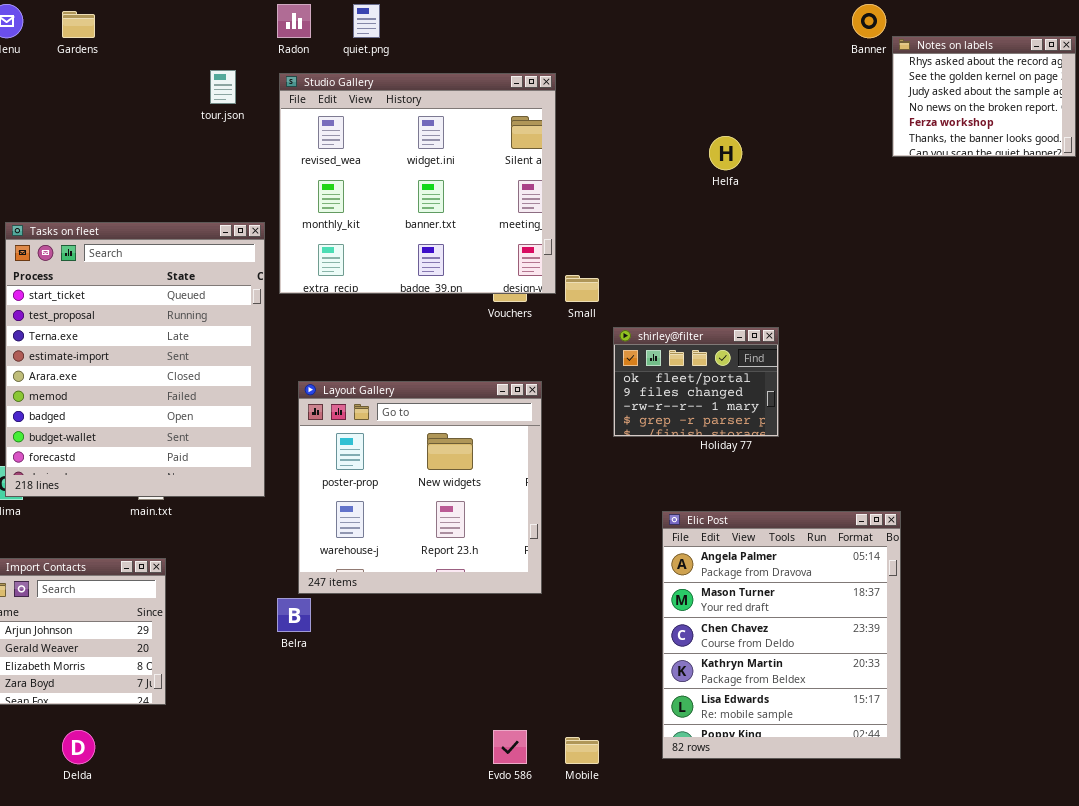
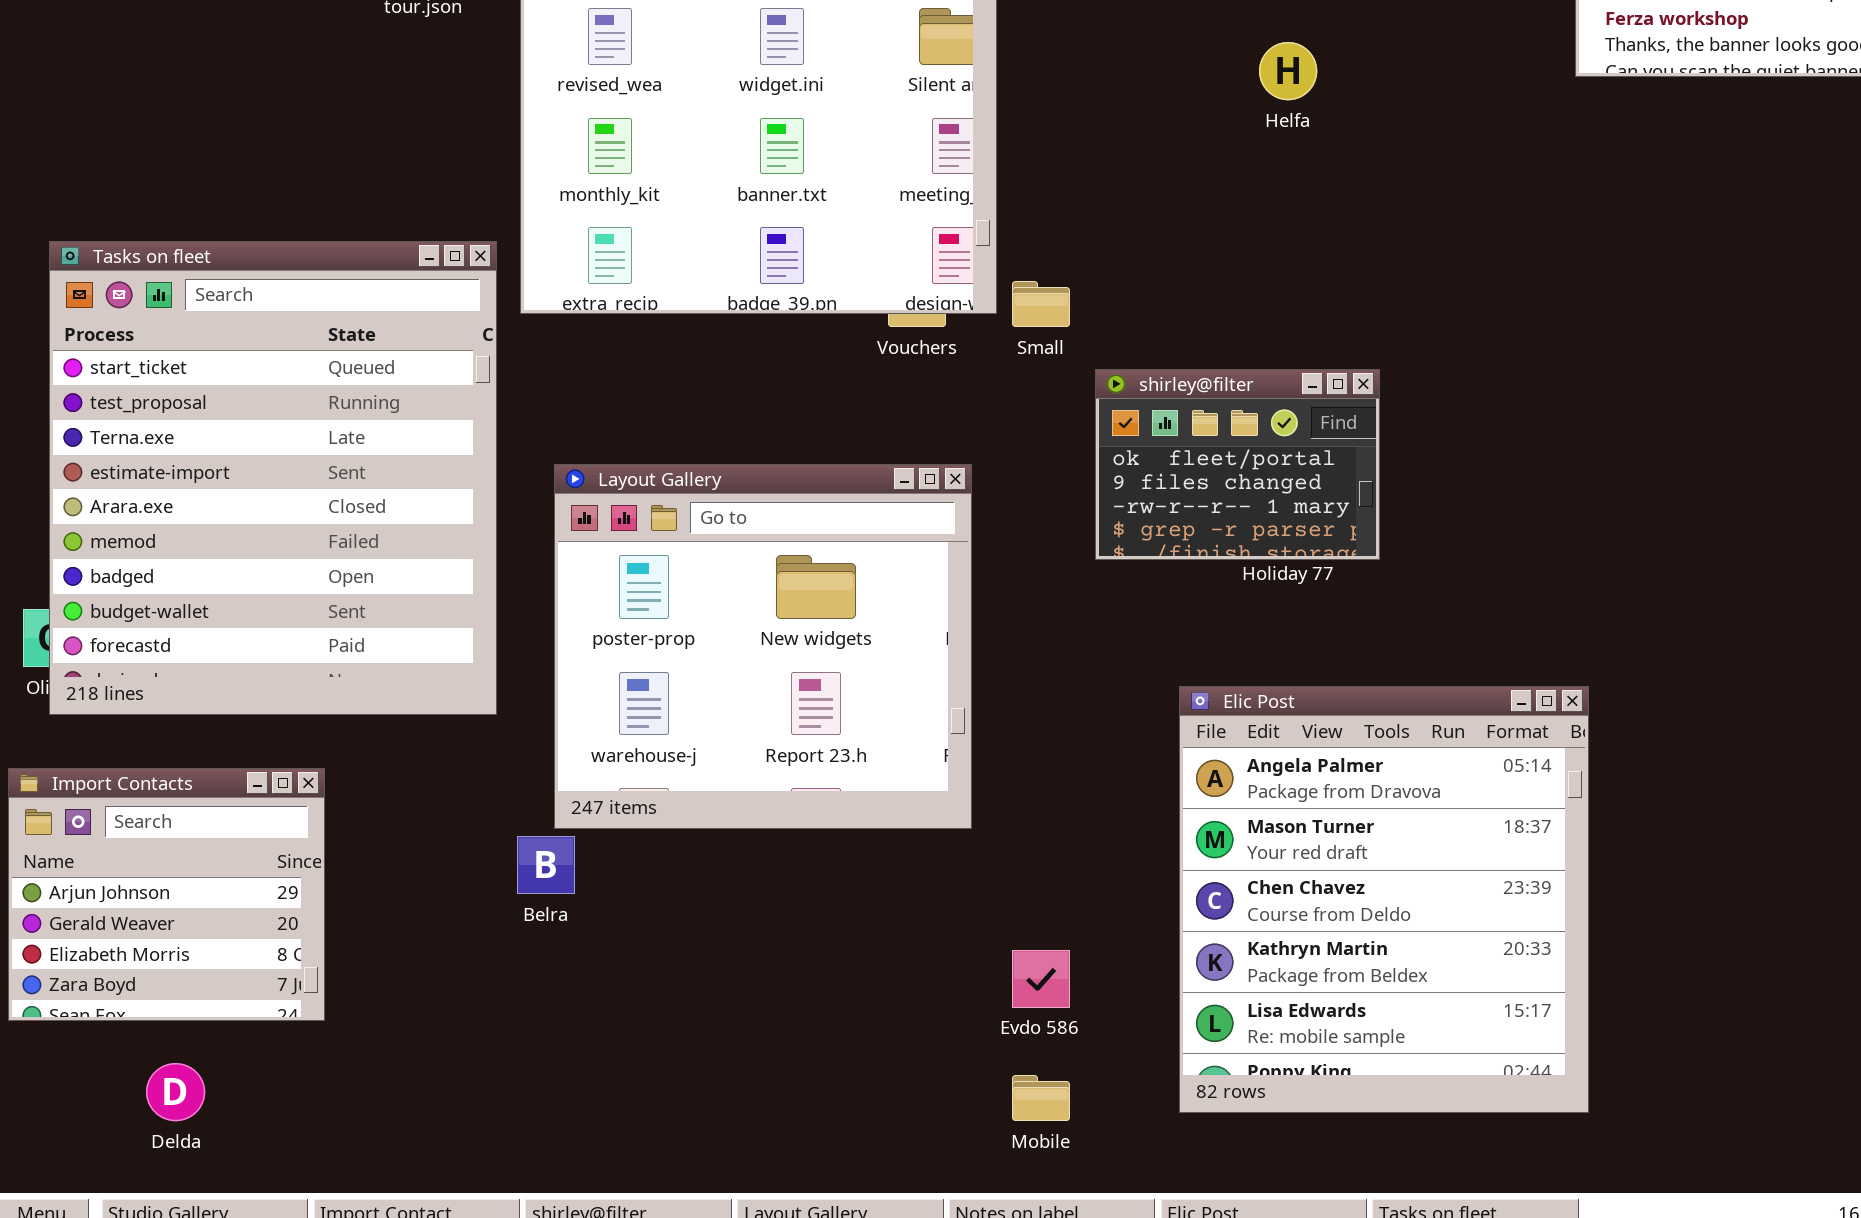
Tasks on fleet: [5,222,265,497] -> [49,241,497,715], moved
Evdo 586: [493,730,527,764] -> [1012,950,1070,1008], moved

